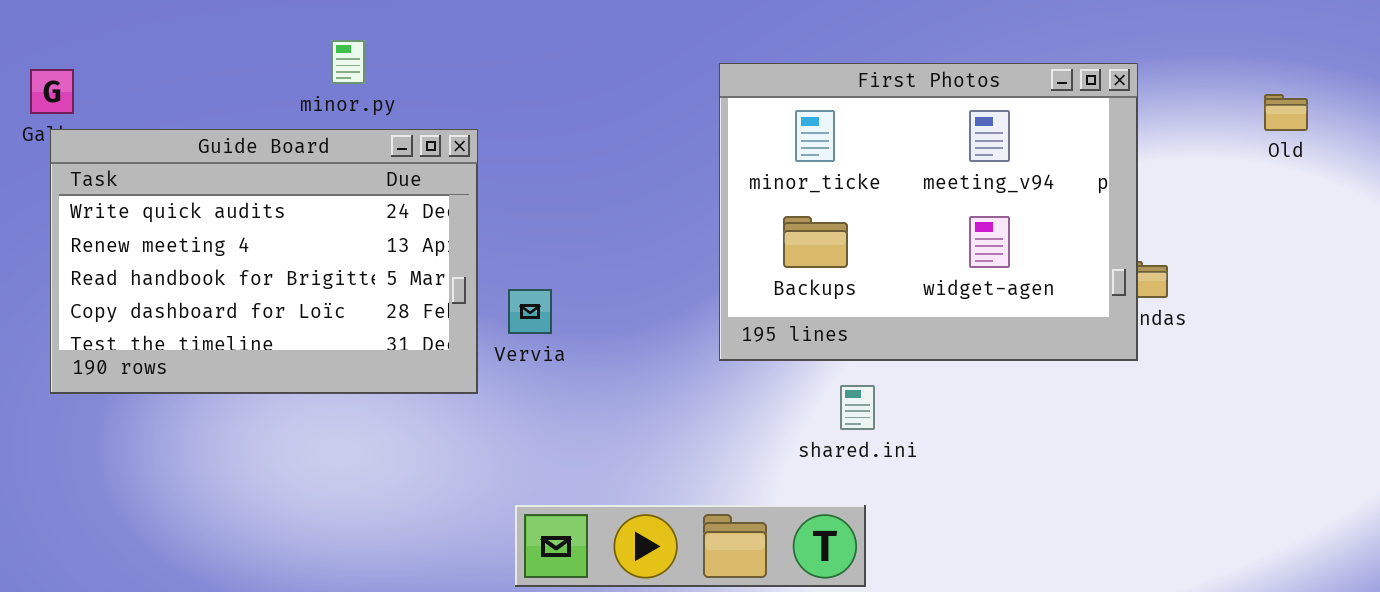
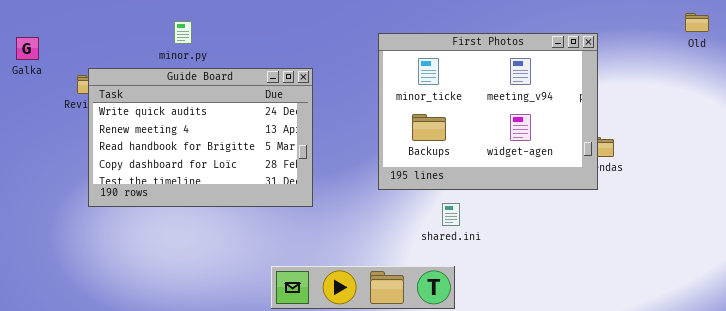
Old: [1264,94,1308,131] -> [685,13,709,32], moved
Guide Board: [50,129,478,394] -> [88,68,313,207], moved

